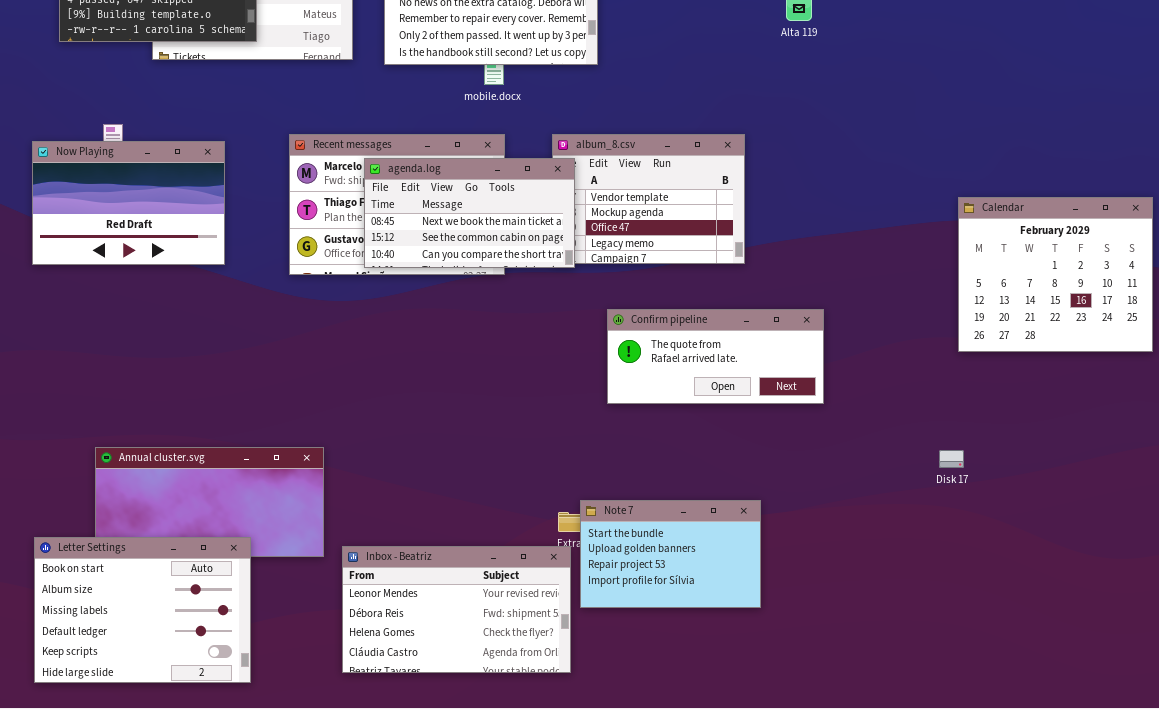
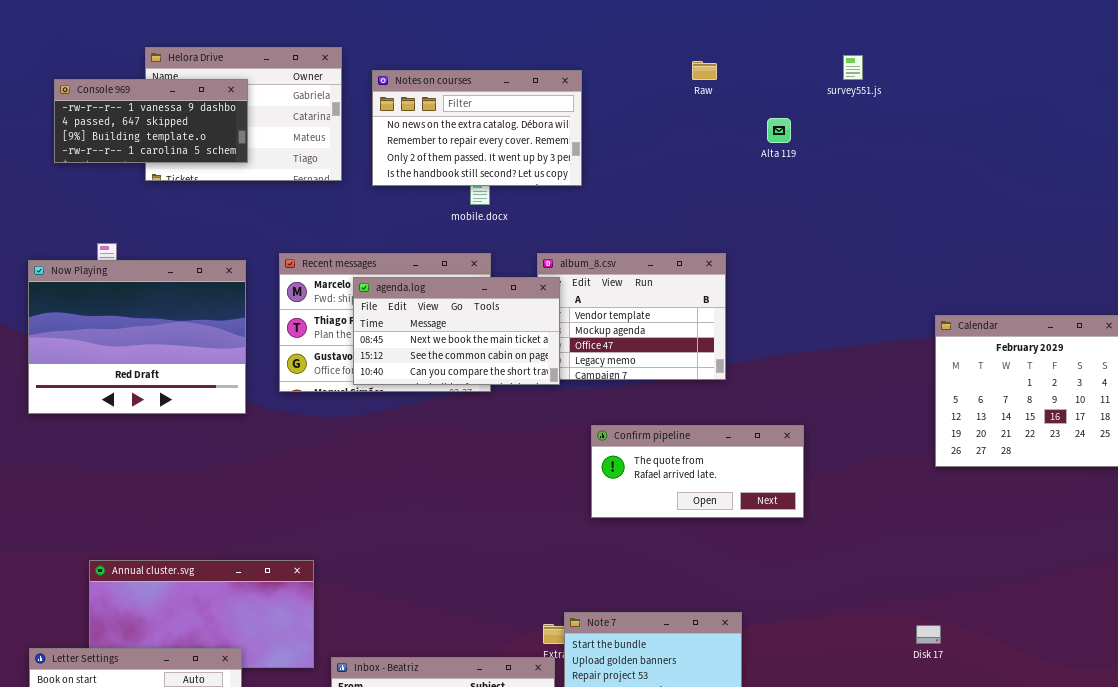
Now Playing: [32,141,225,265] -> [28,260,246,414], resized
Disk 17: [939,450,964,468] -> [916,625,941,644], moved

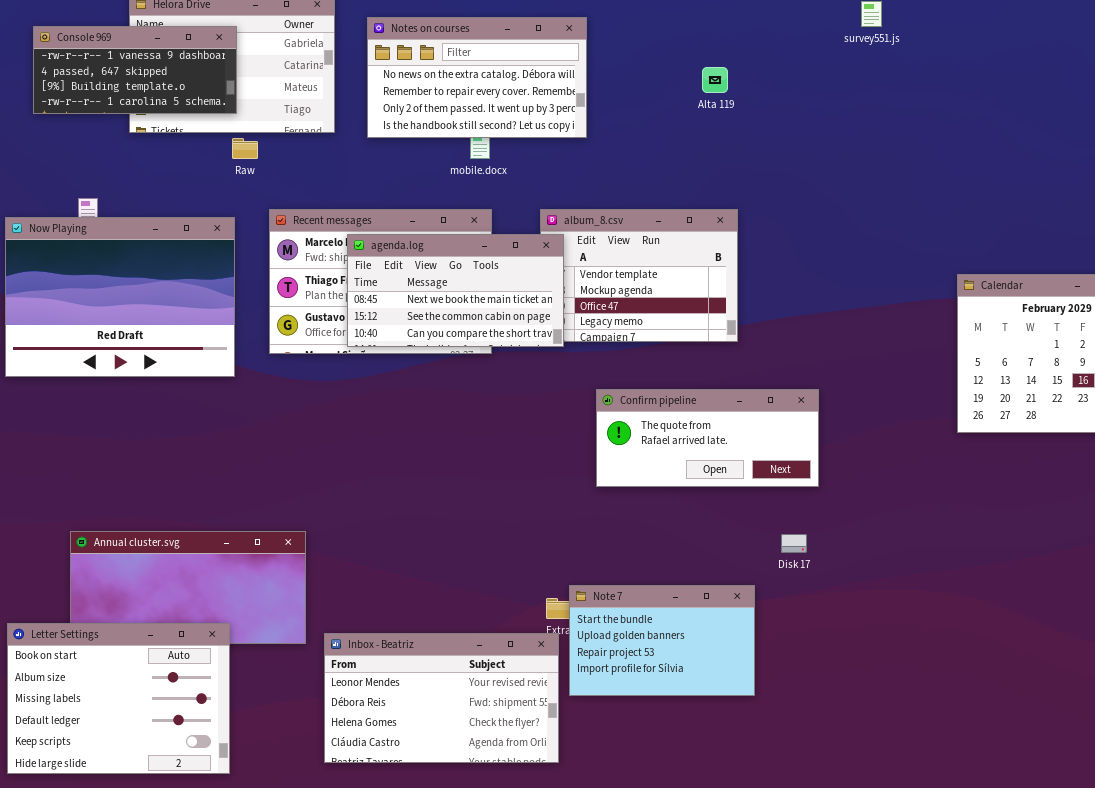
Raw: [692,61,717,80] -> [232,138,258,159], moved
Alta 119: [767,118,791,143] -> [702,67,728,93], moved
Disk 17: [916,625,941,644] -> [781,534,807,553], moved

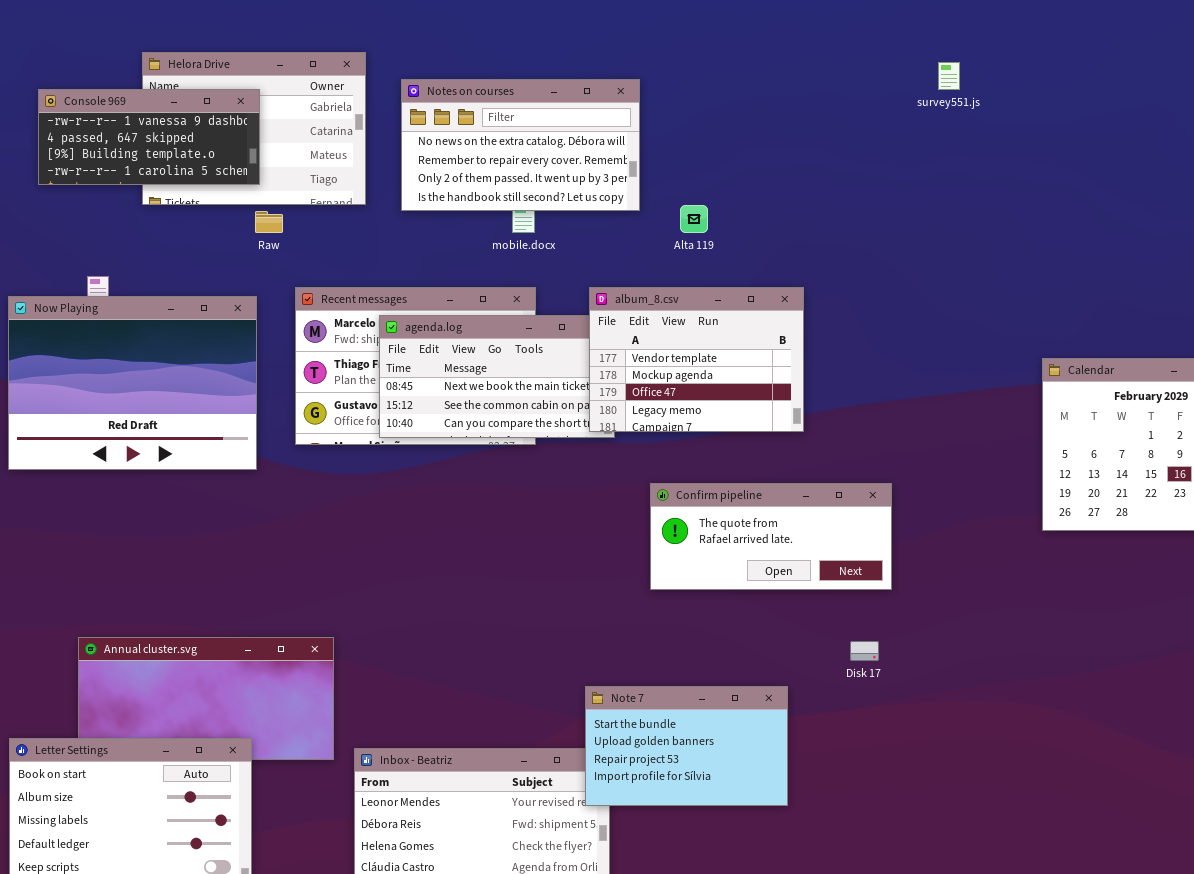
Alta 119: [702,67,728,93] -> [680,205,708,233], moved
album_8.csv: [540,209,738,342] -> [589,287,804,432], raised
Note 7: [569,585,755,696] -> [585,686,788,806], moved

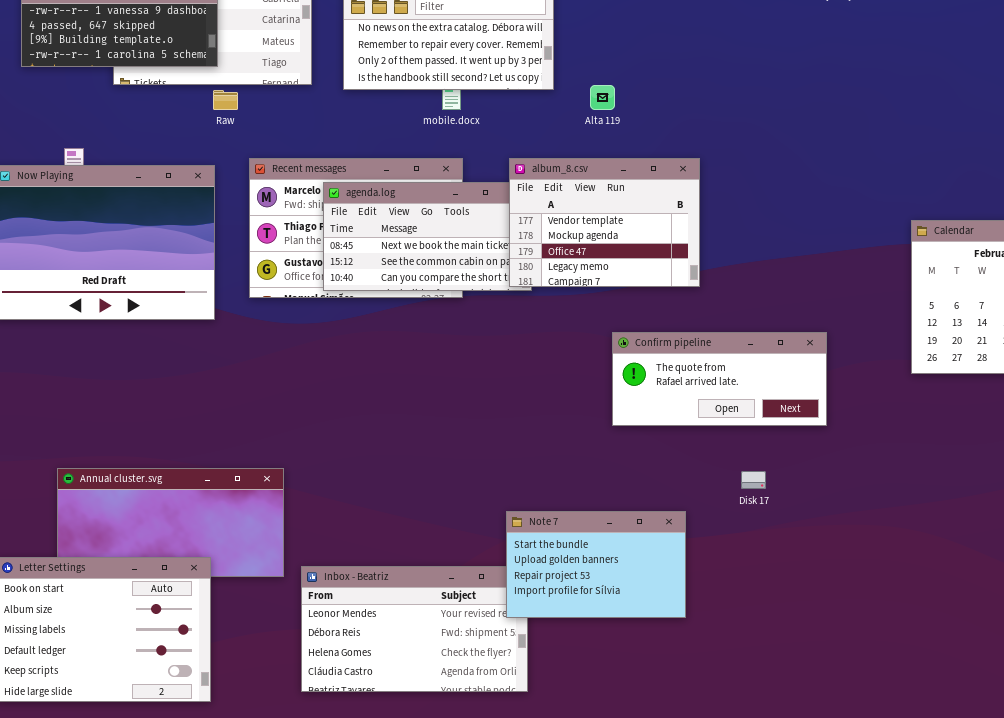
Confirm pipeline: [650,483,892,590] -> [612,332,827,426], moved

